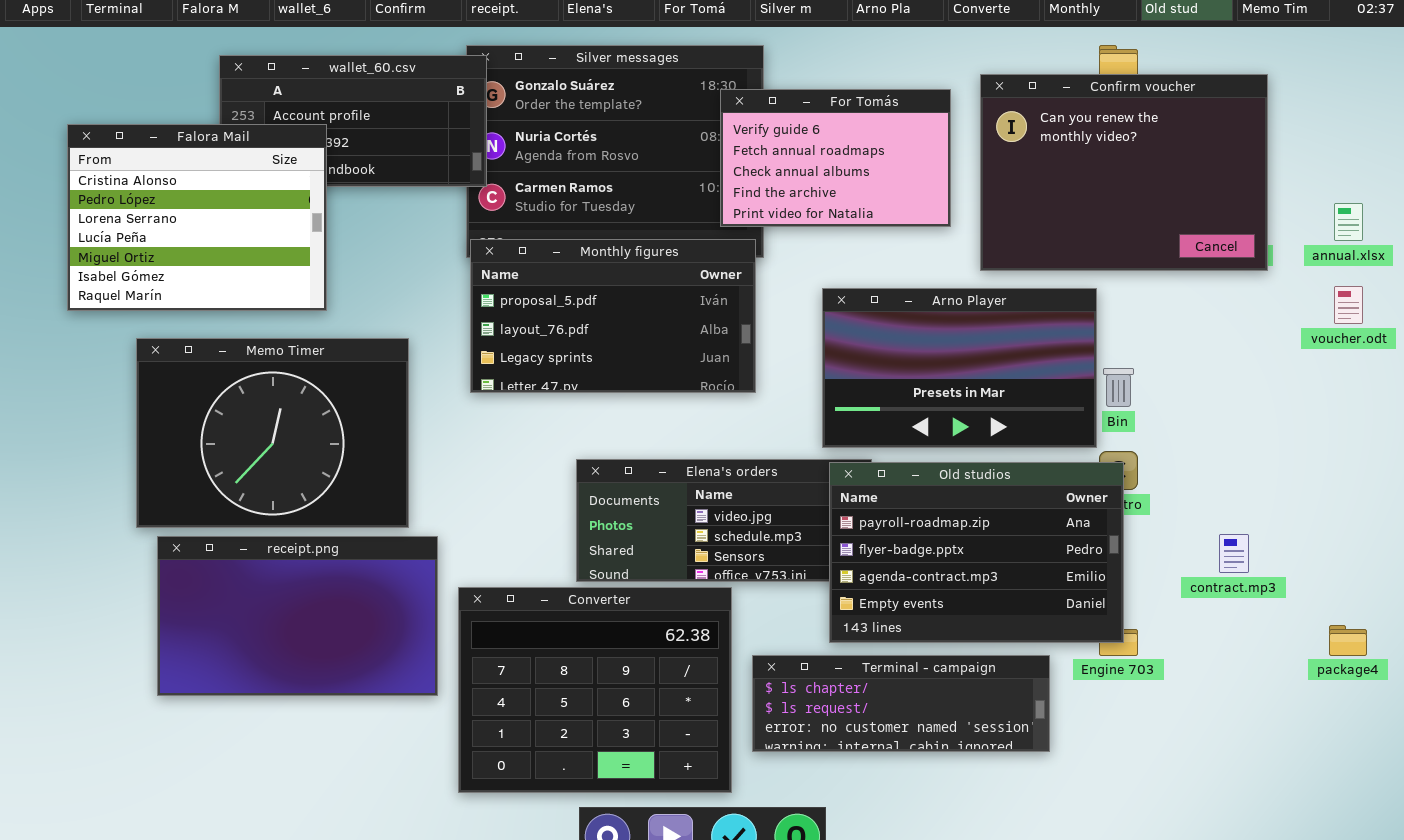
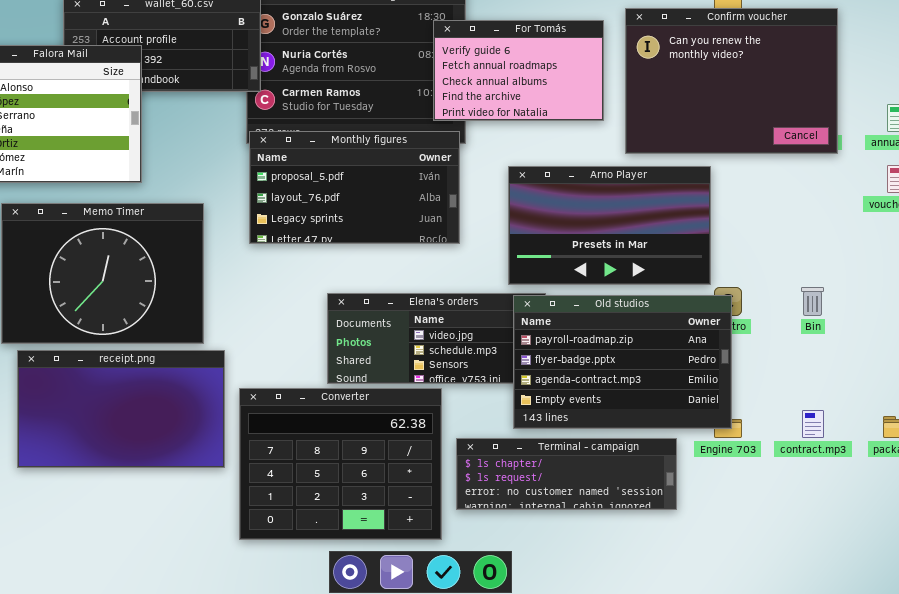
Bin: [1103,368,1134,407] -> [801,287,824,316], moved
contract.mp3: [1219,534,1249,573] -> [802,410,824,438], moved

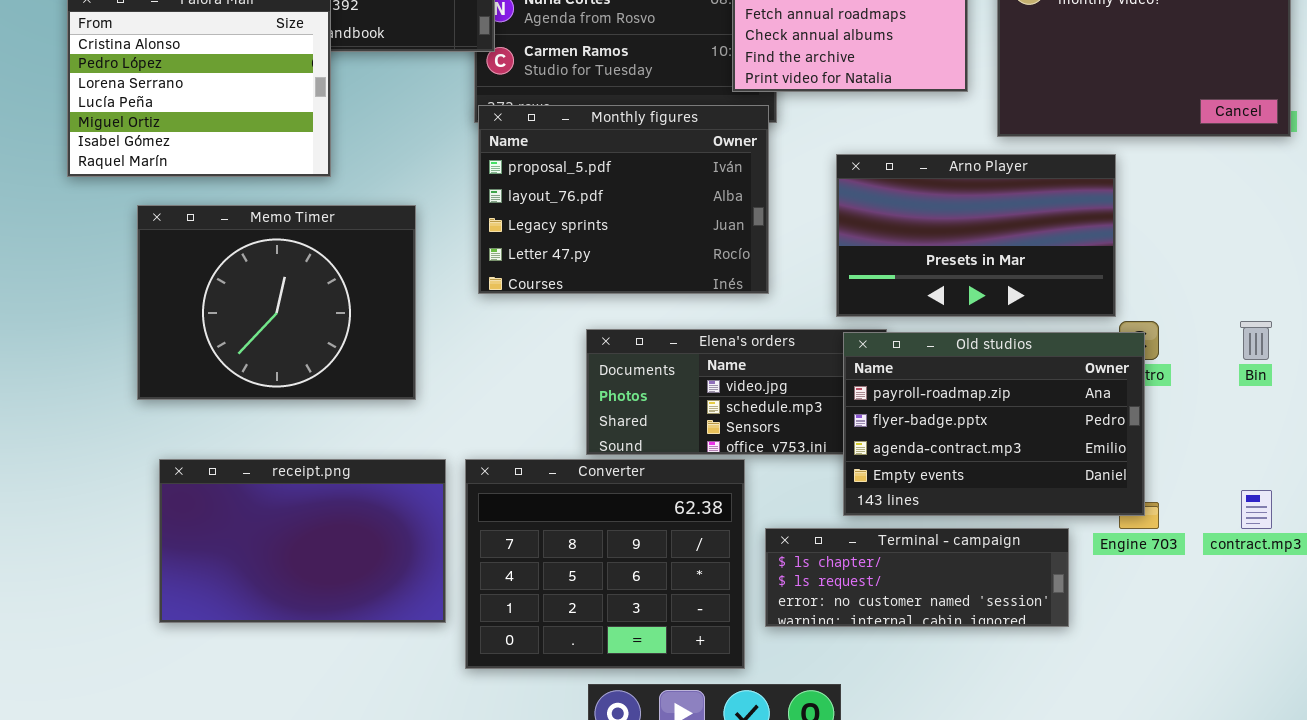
Monthly figures: [249,131,460,244] -> [478,105,769,294], resized
receipt.png: [17,350,225,468] -> [159,459,446,623], moved

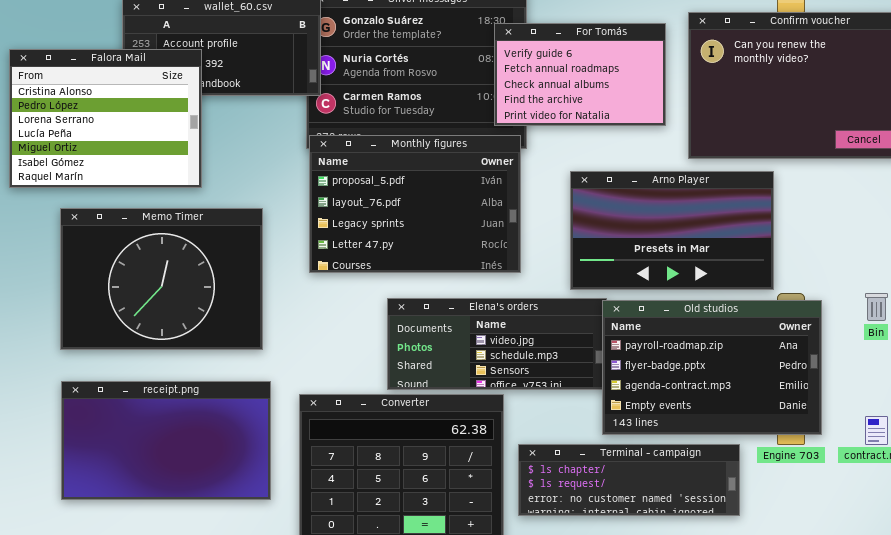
Old studios: [843,332,1145,516] -> [602,300,822,435], moved
receipt.png: [159,459,446,623] -> [61,381,271,500], moved

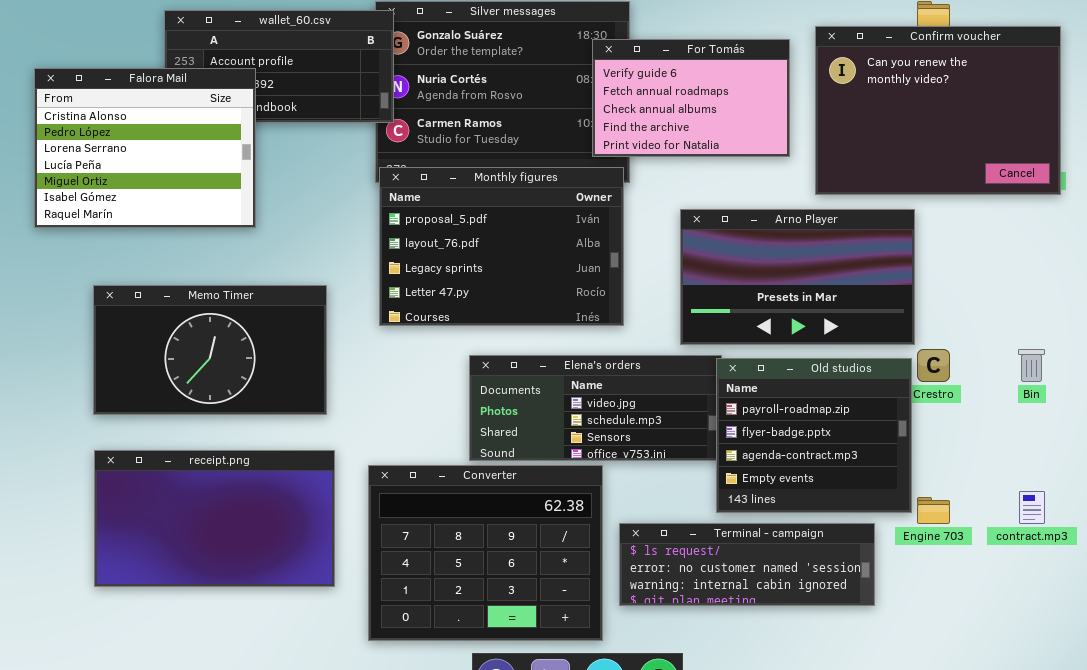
Memo Timer: [60,208,263,350] -> [93,285,327,415], resized
Old studios: [602,300,822,435] -> [716,358,912,513], resized
Terminal - campaign: [518,444,740,516] -> [619,523,875,606], scrolled down 1 row

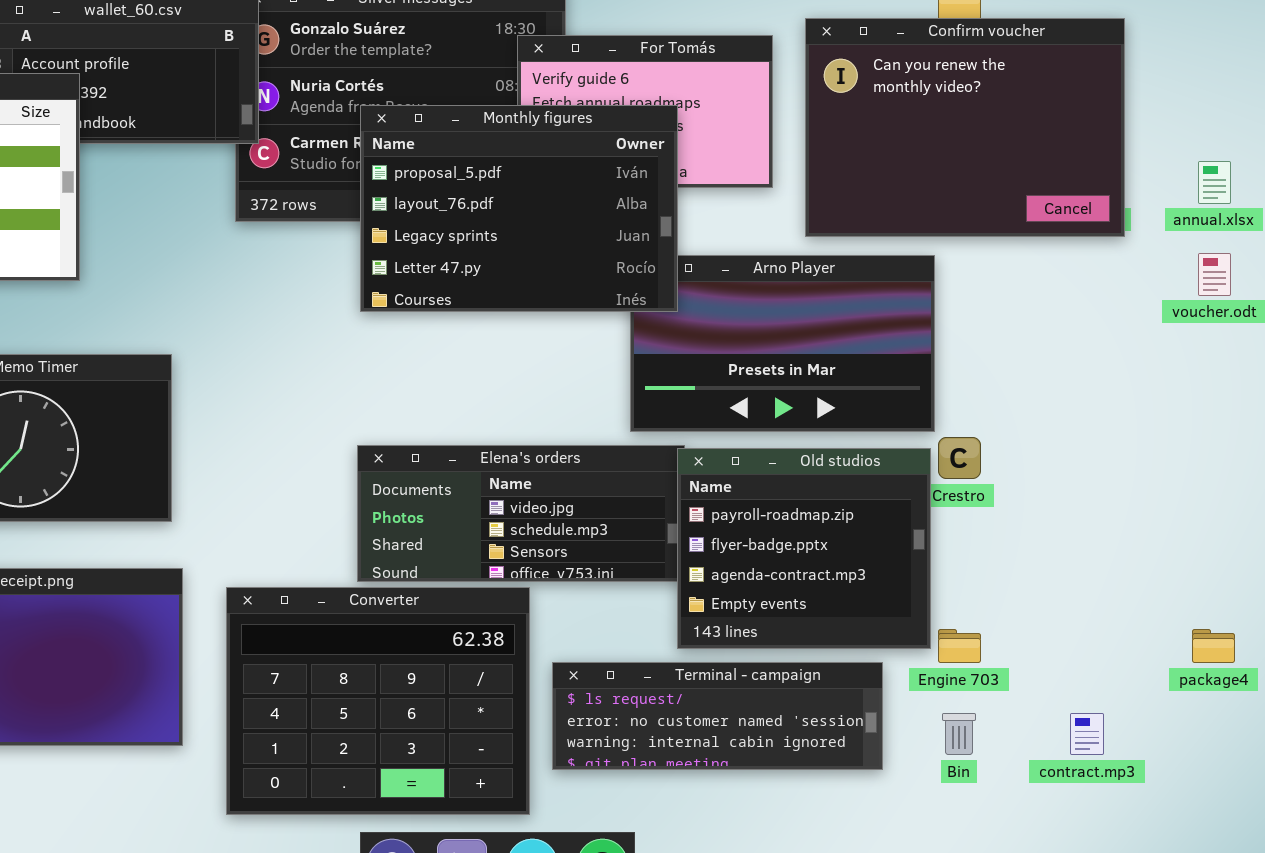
Monthly figures: [379,167,624,326] -> [360,105,678,312], moved
Bin: [1018,349,1045,382] -> [942,713,976,755], moved
contract.mp3: [1019,491,1045,524] -> [1070,713,1104,755], moved

